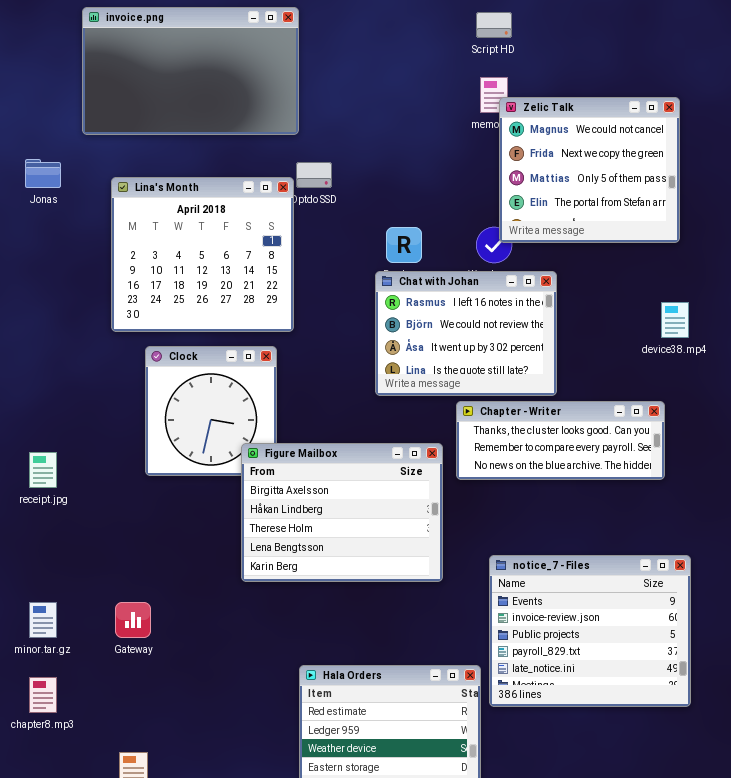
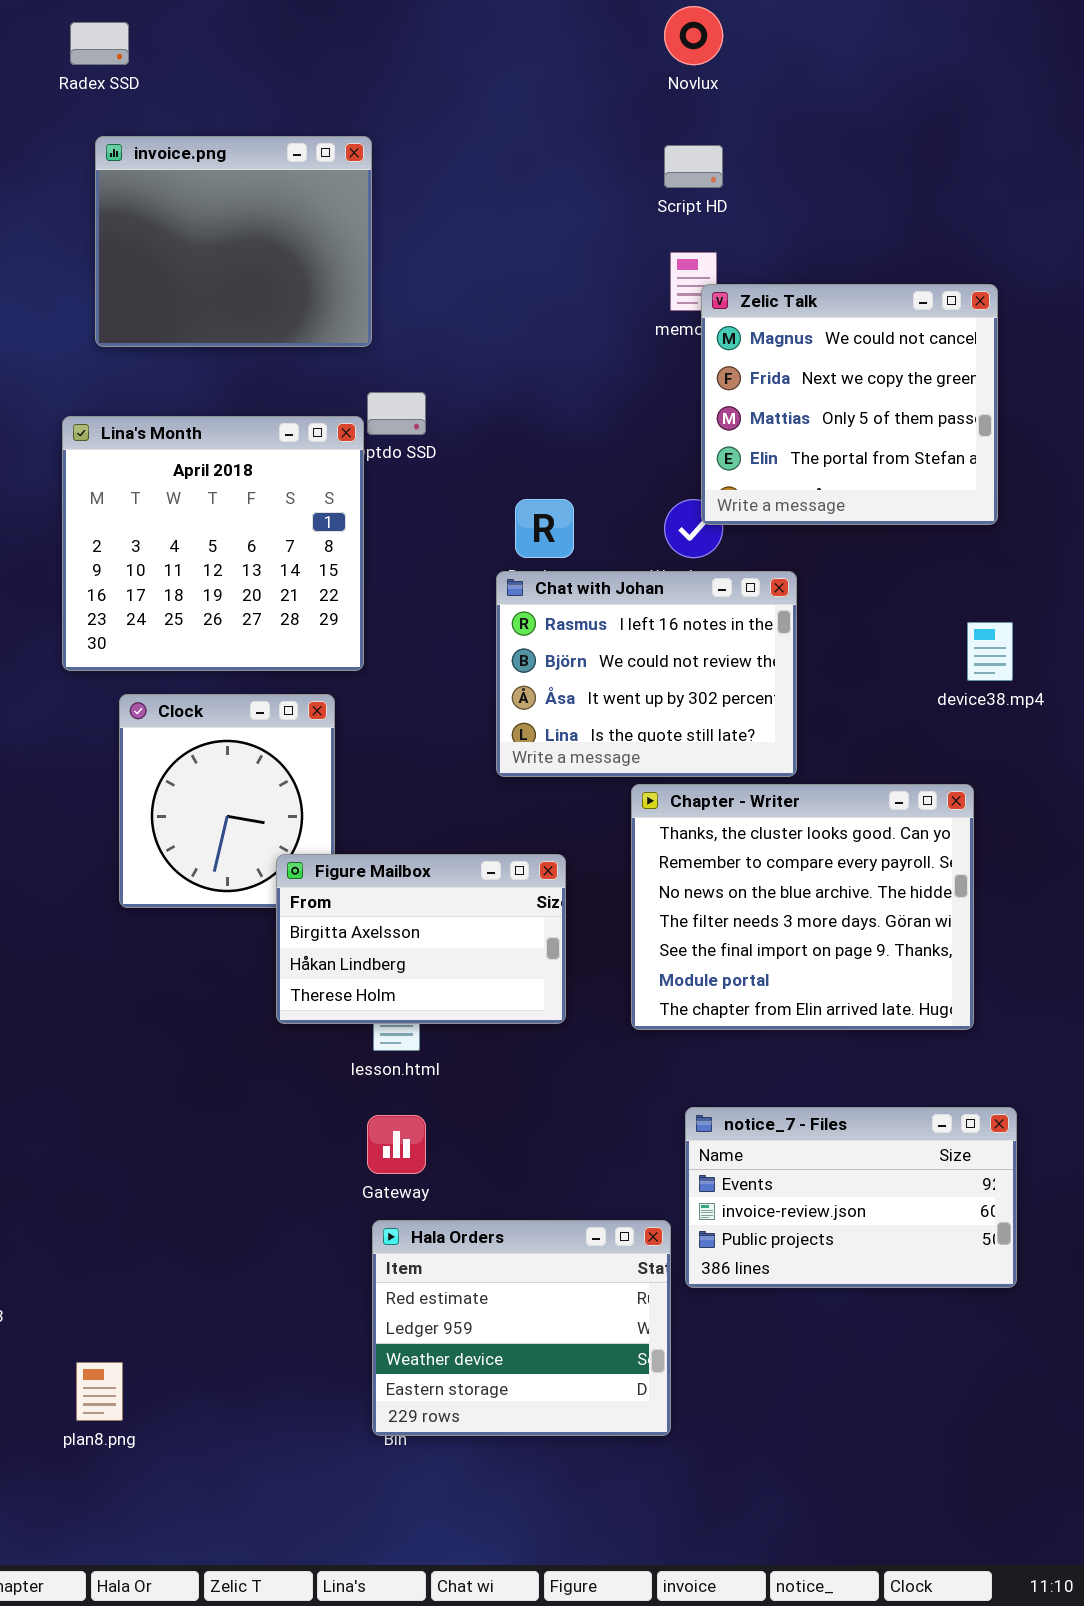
invoice.png: [82,7,299,135] -> [95,136,372,347], resized
Chapter - Writer: [456,401,665,480] -> [631,784,974,1030], resized
Figure Mailbox: [241,443,443,582] -> [276,854,566,1024], resized
notice_7 - Files: [489,555,691,707] -> [685,1107,1017,1288], resized
Gateway: [115,602,151,638] -> [367,1115,426,1174], moved

